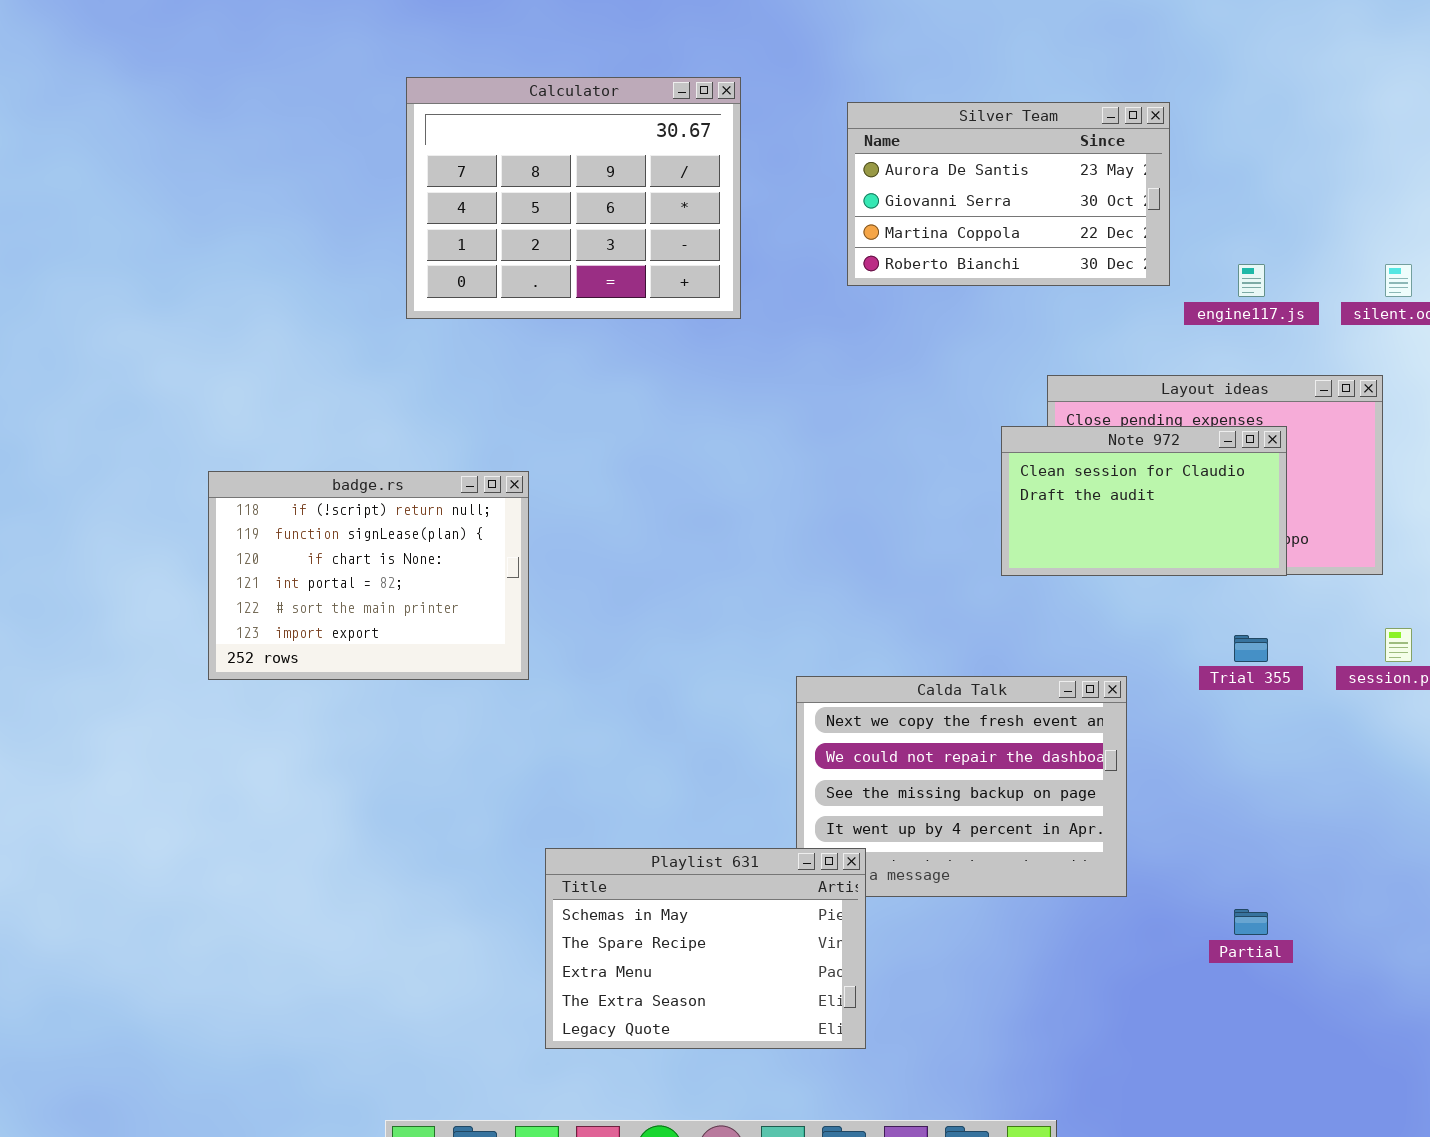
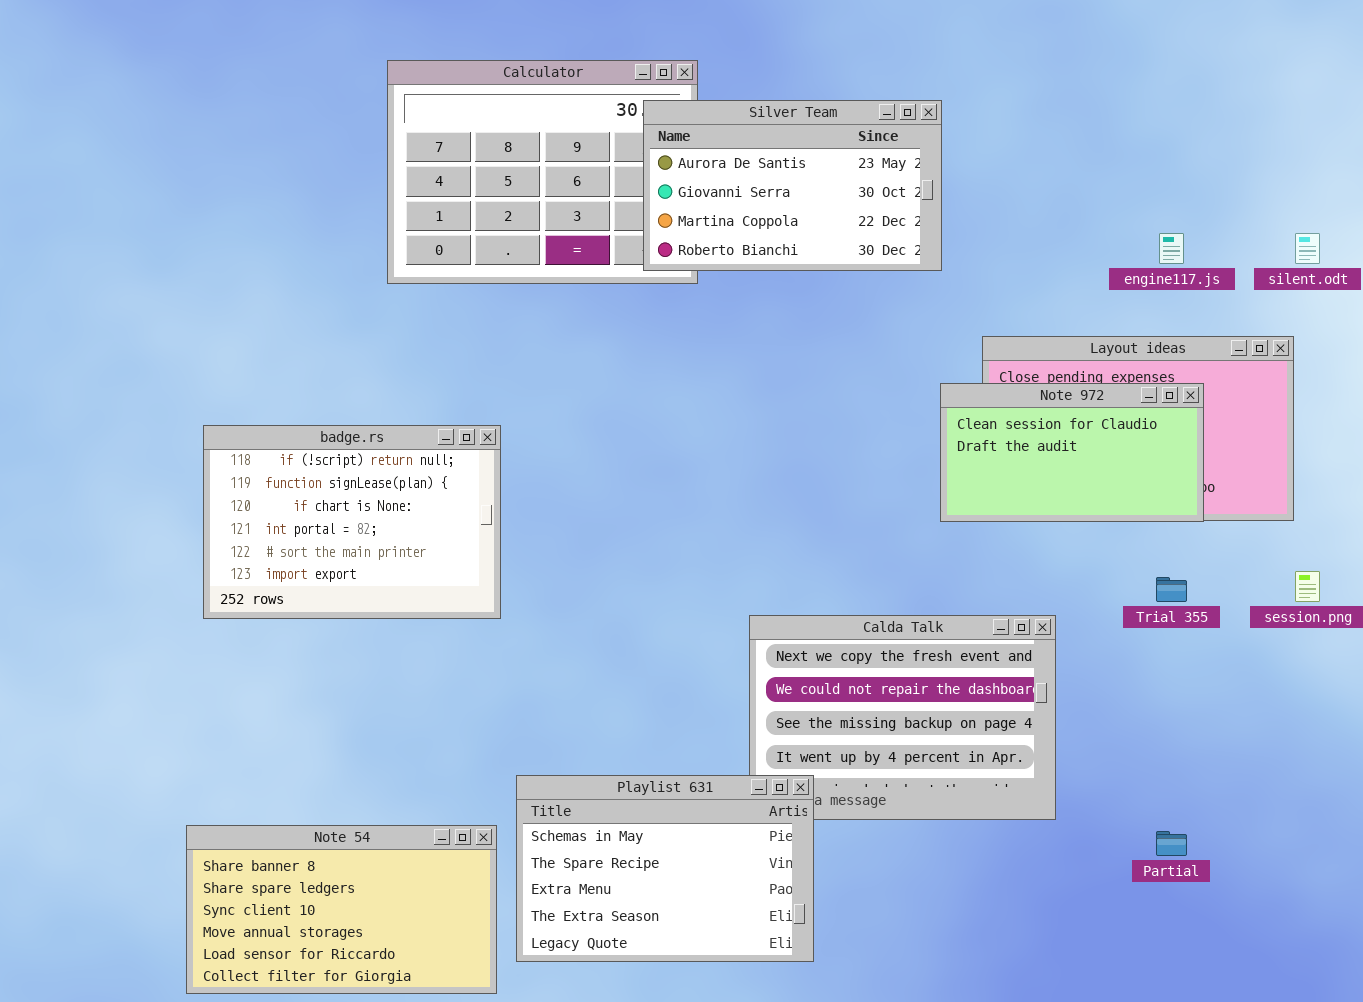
Silver Team: [847,102,1170,286] -> [643,100,942,271], moved
Note 54: none -> [186,825,497,994], opened

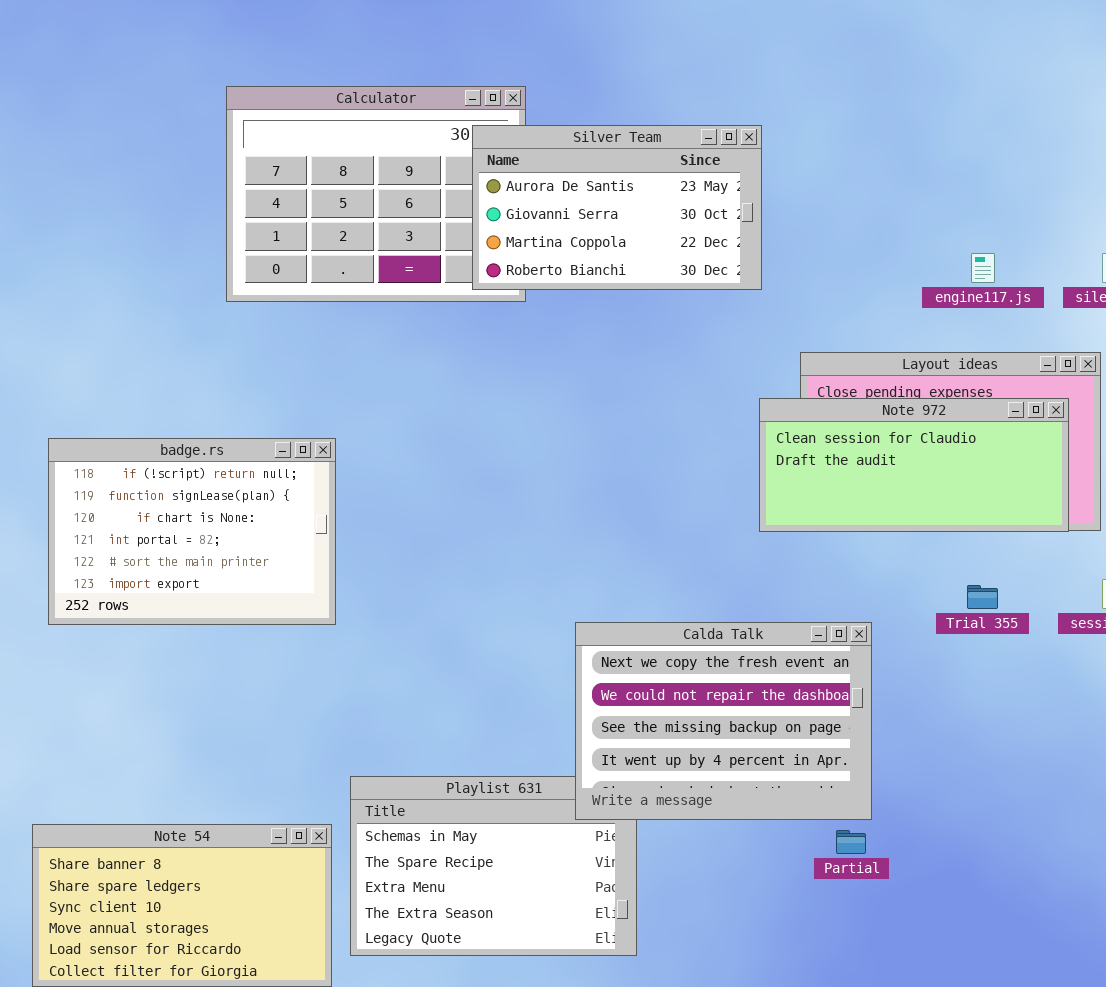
Note 972: [940,383,1204,522] -> [759,398,1069,532], resized
Calda Talk: [749,615,1056,820] -> [575,622,872,820], raised
Partial: [1156,831,1187,856] -> [836,830,866,854], moved

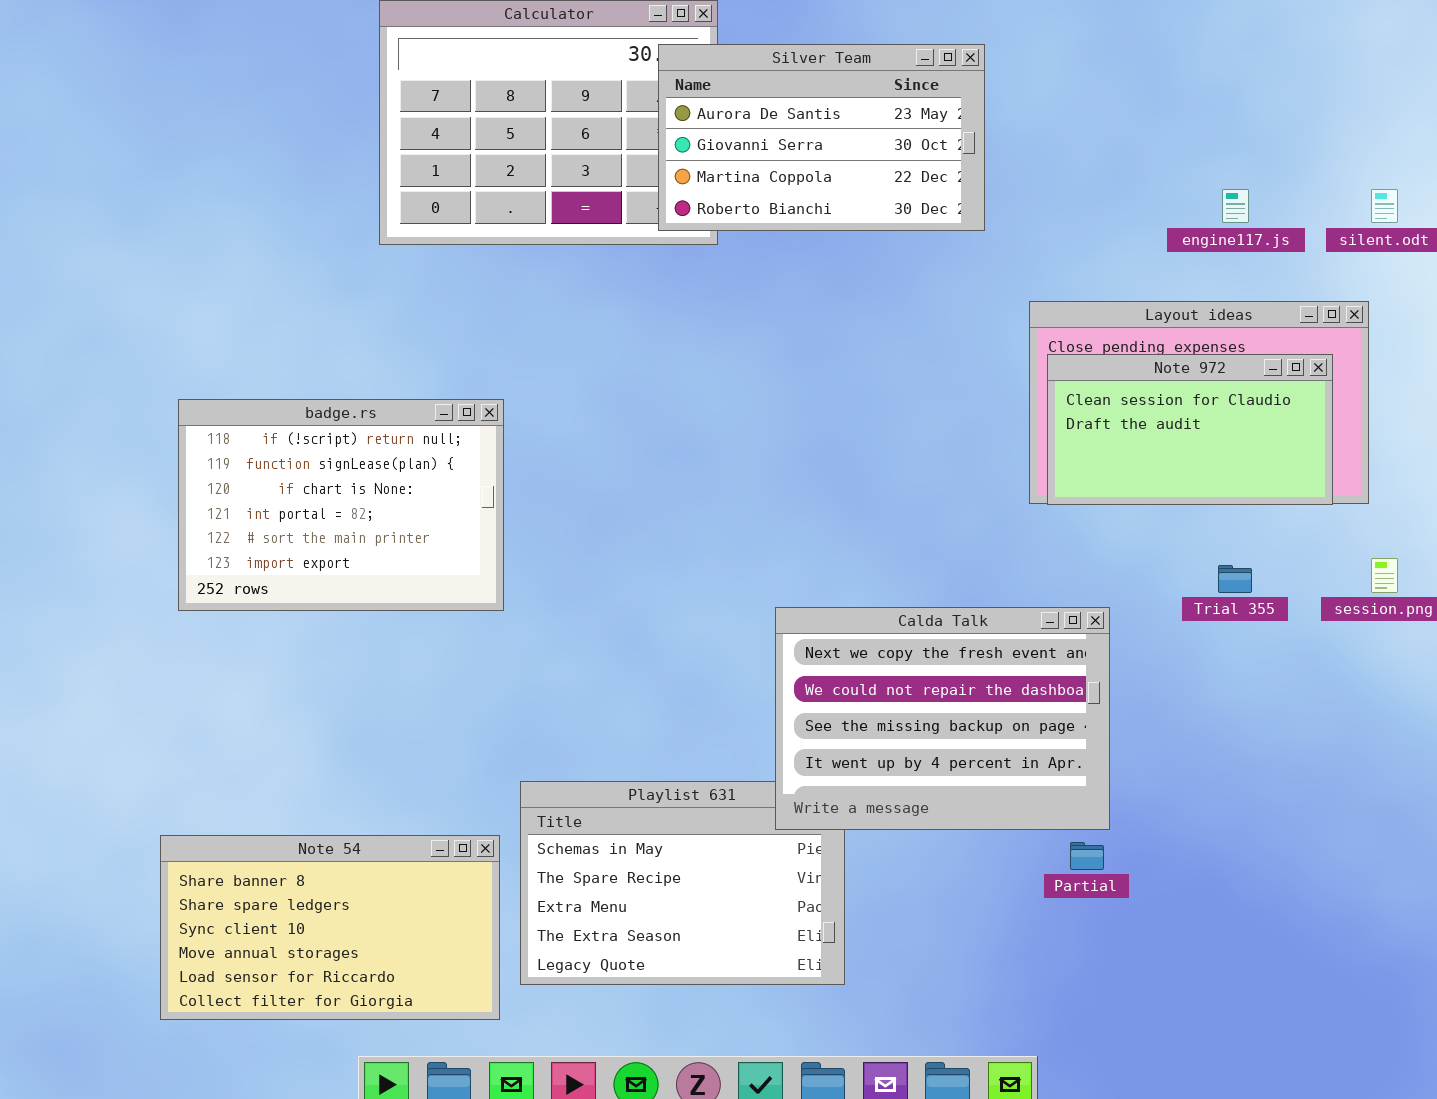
Note 972: [759,398,1069,532] -> [1047,354,1333,505], resized

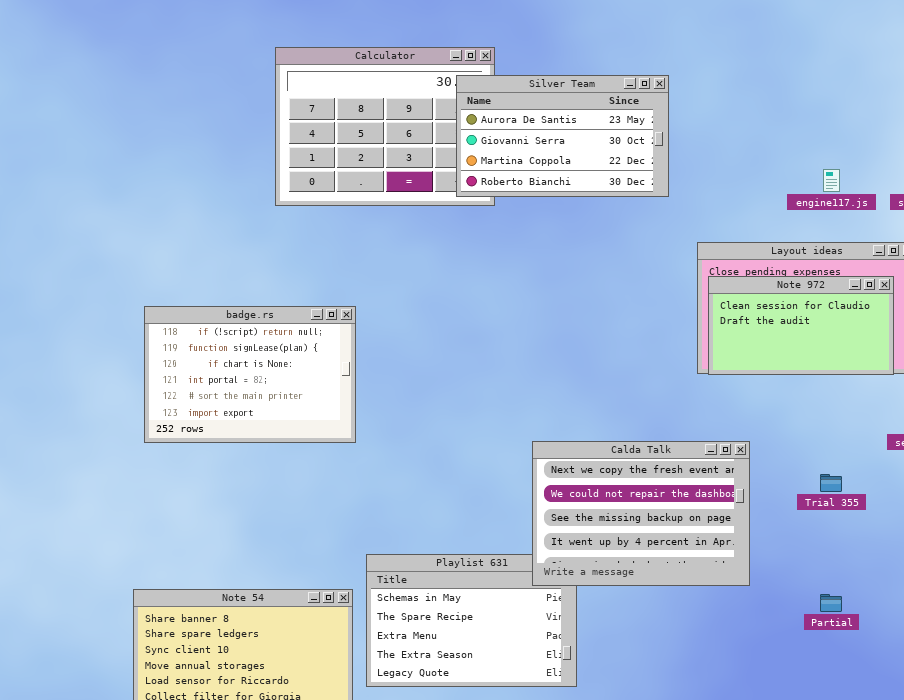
Trial 355: [1218,565,1252,593] -> [820,474,842,492], moved
Partial: [1070,842,1104,870] -> [820,594,842,612], moved

